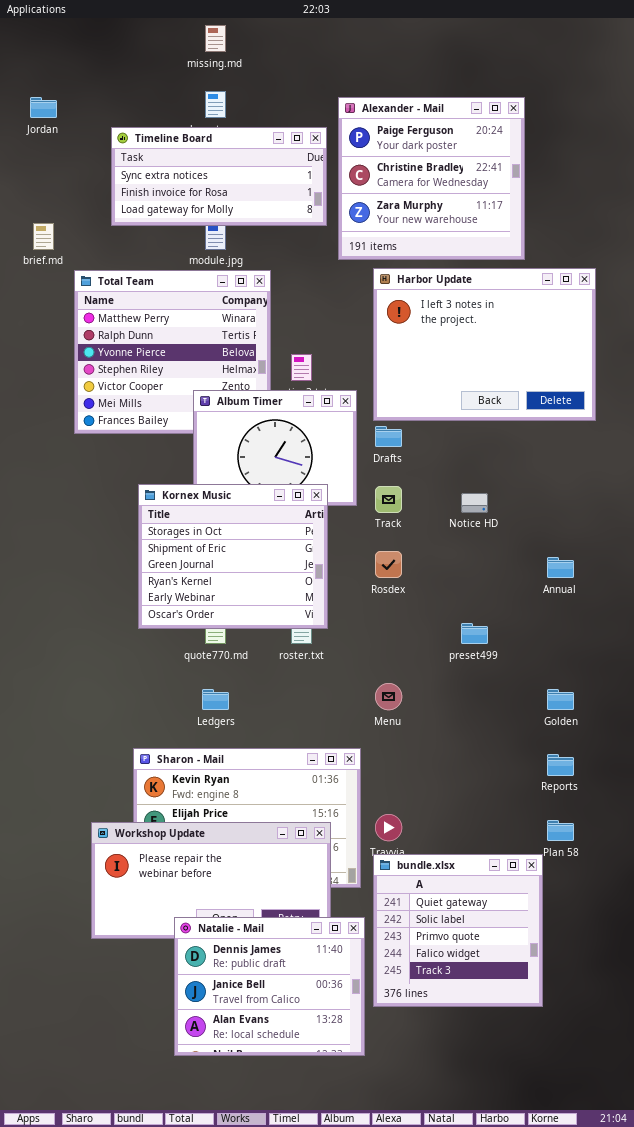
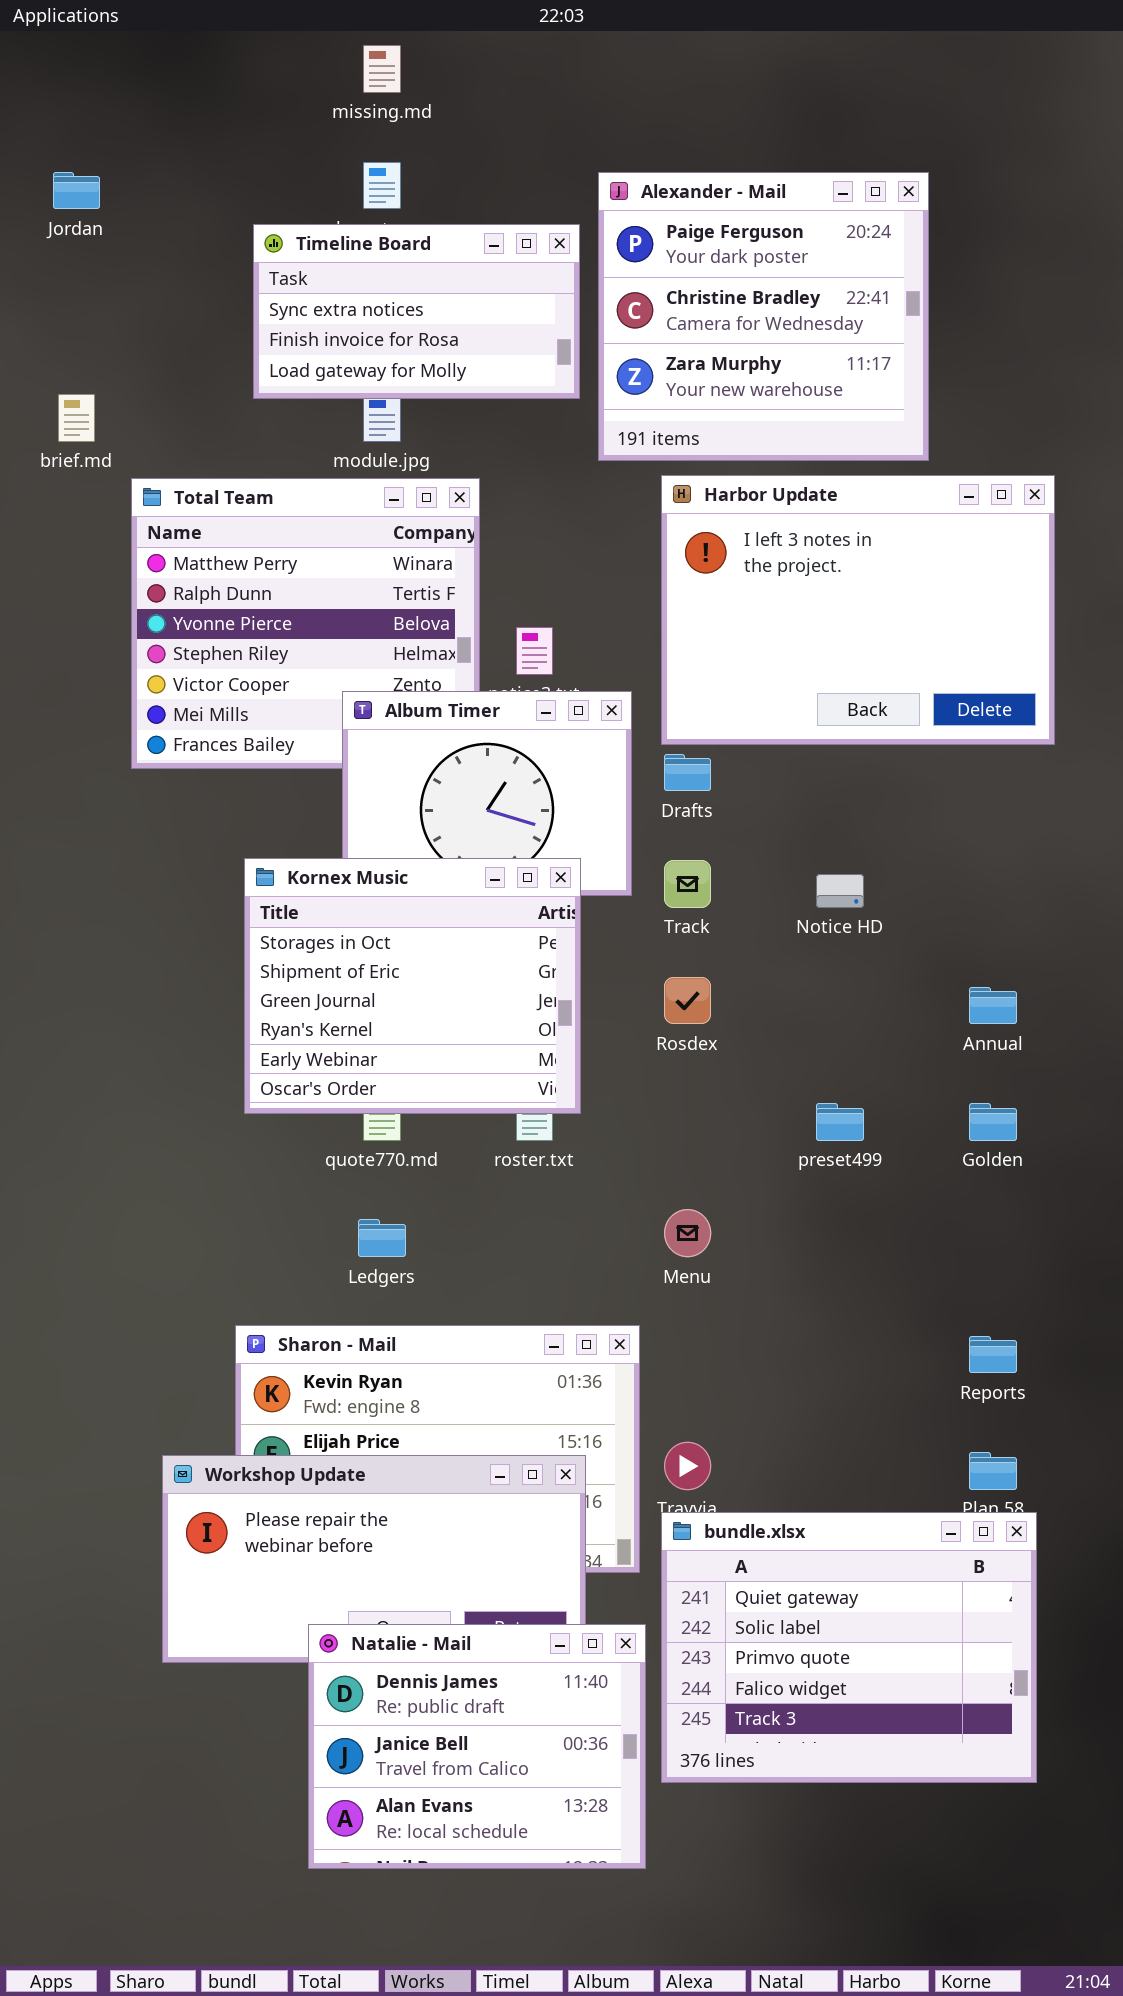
Timeline Board: [111,127,327,226] -> [253,224,580,399], resized
Golden: [547,689,574,710] -> [969,1103,1017,1141], moved
bundle.xlsx: [373,854,543,1007] -> [661,1512,1037,1783], resized

